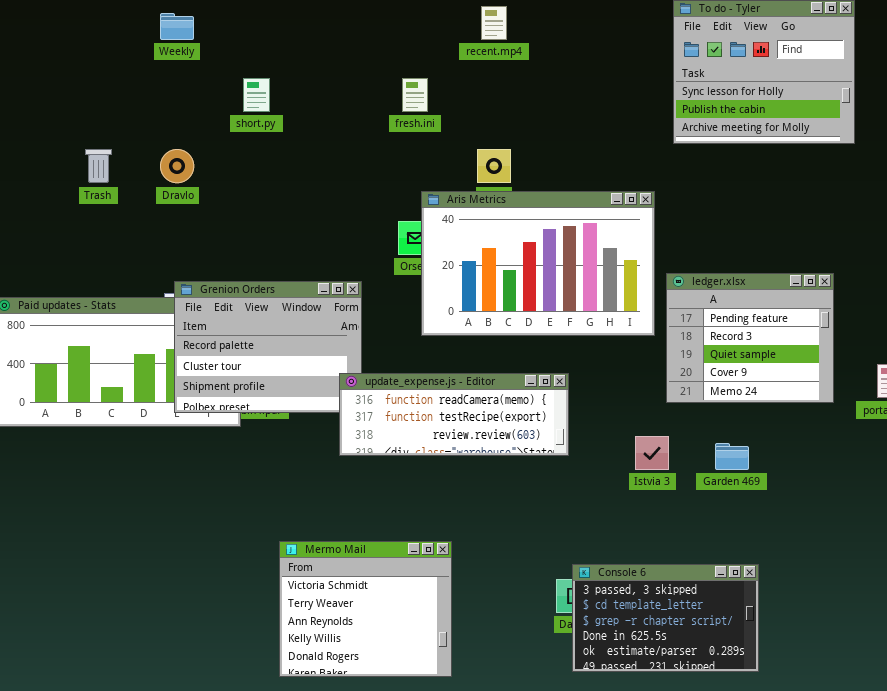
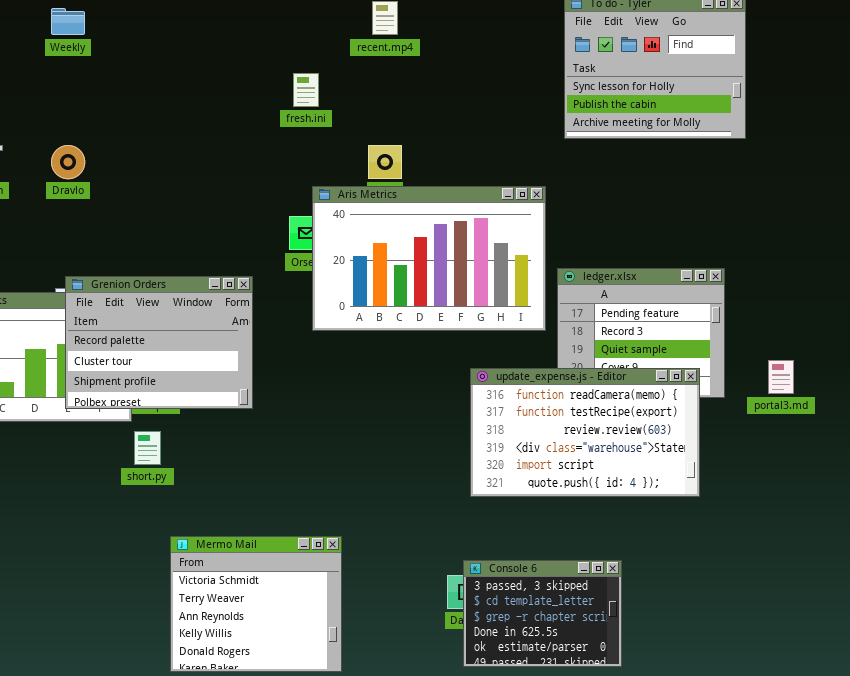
short.py: [243,78,270,112] -> [134,431,161,465], moved
update_expense.js - Editor: [339,373,569,456] -> [470,368,700,497], moved, resized
Console 6: [572,564,759,672] -> [463,560,622,667], resized

